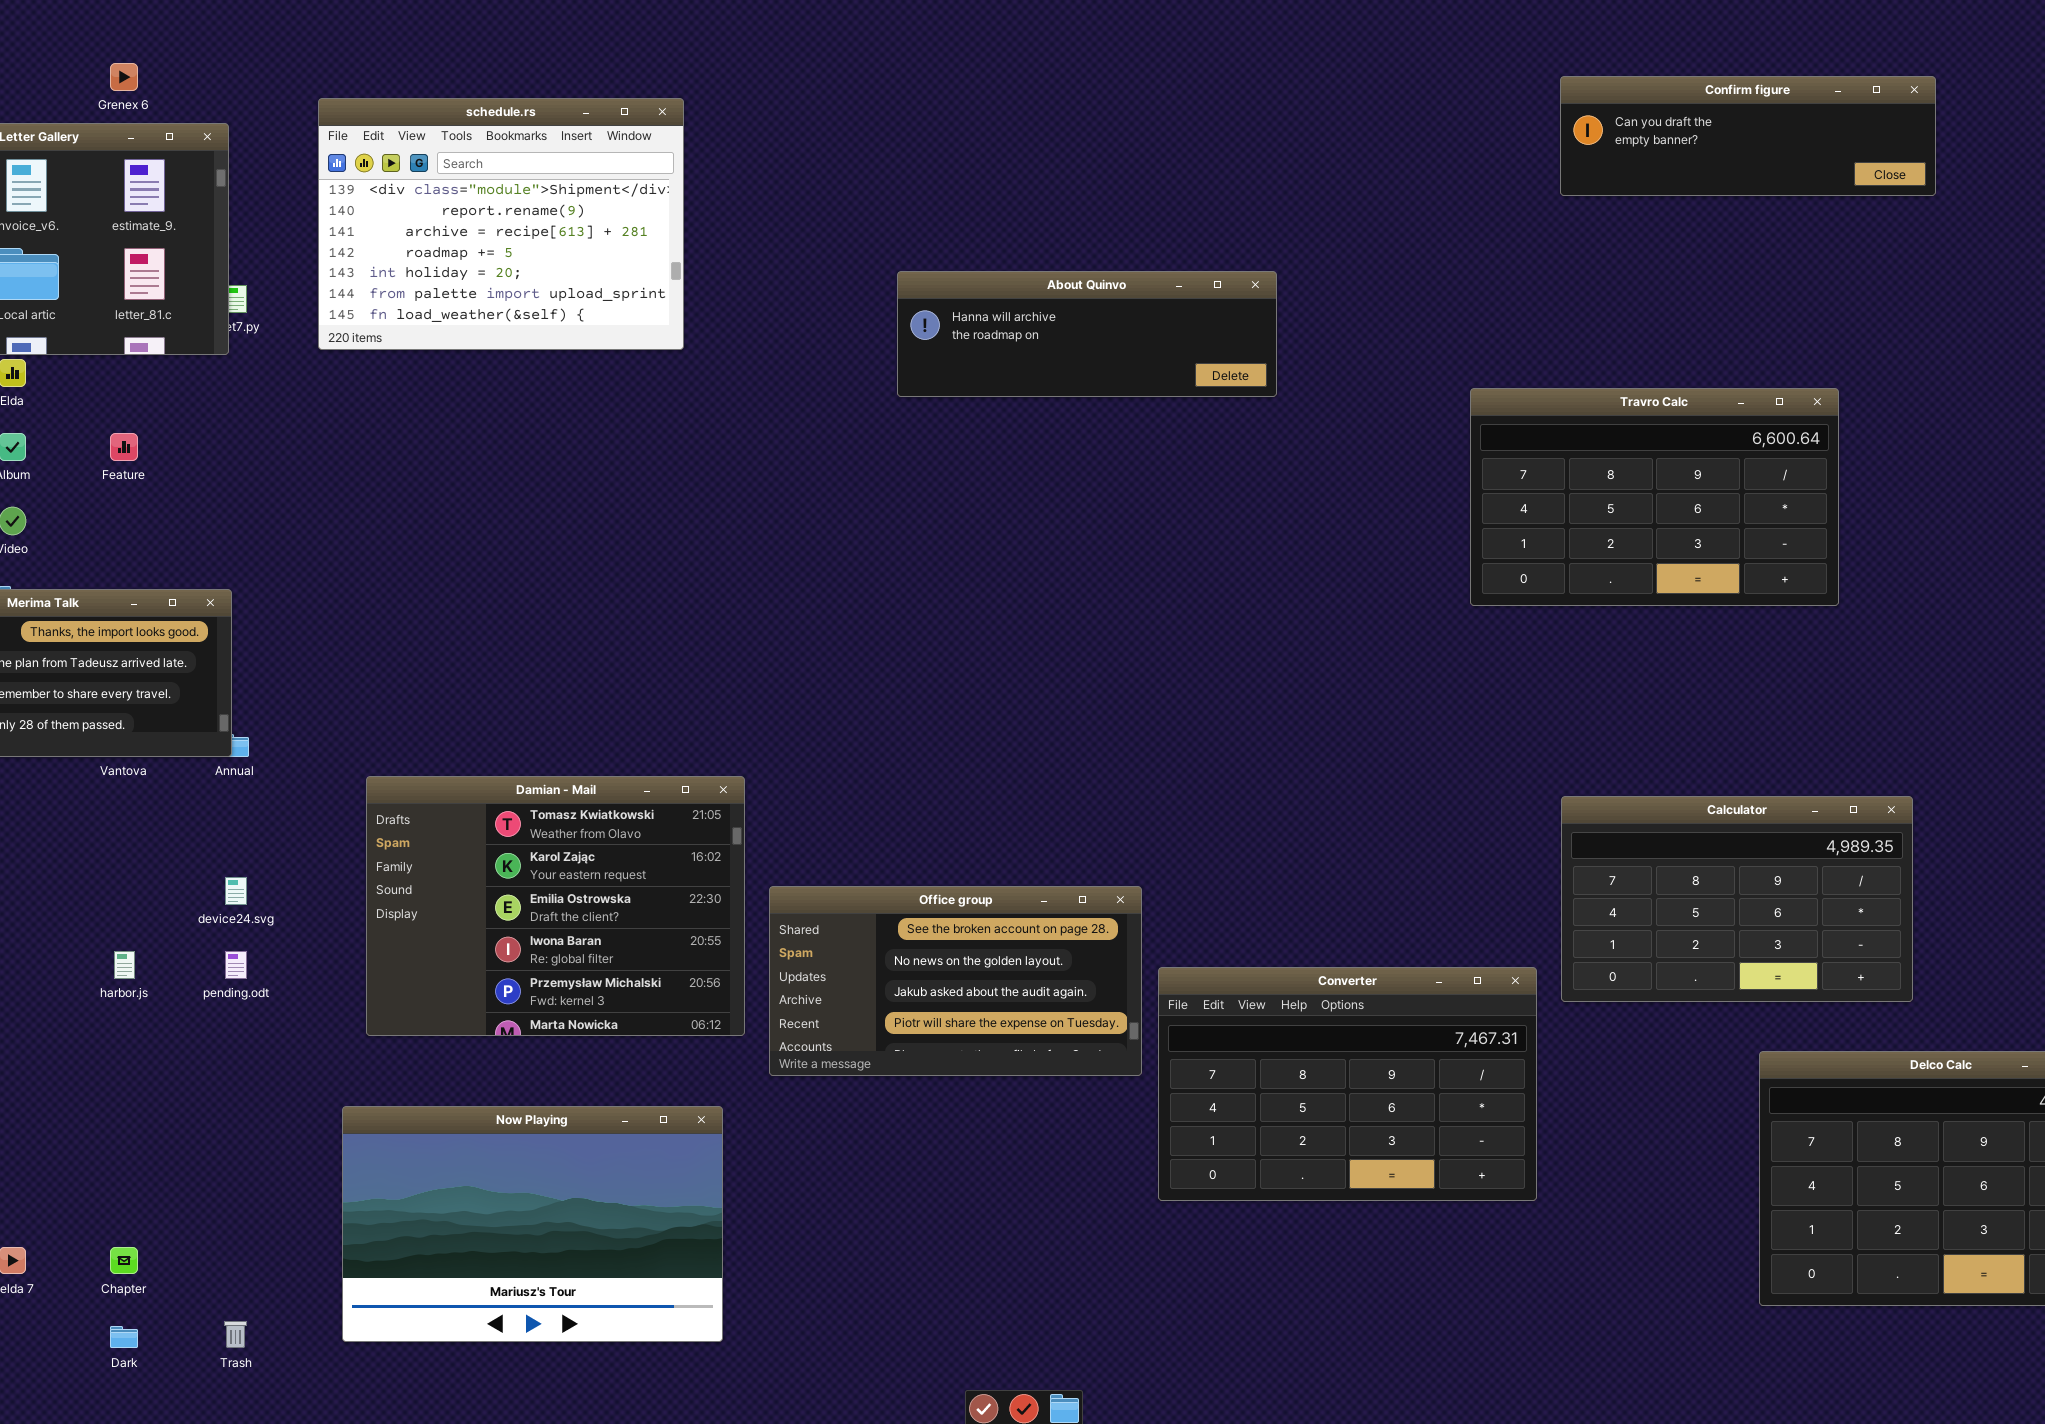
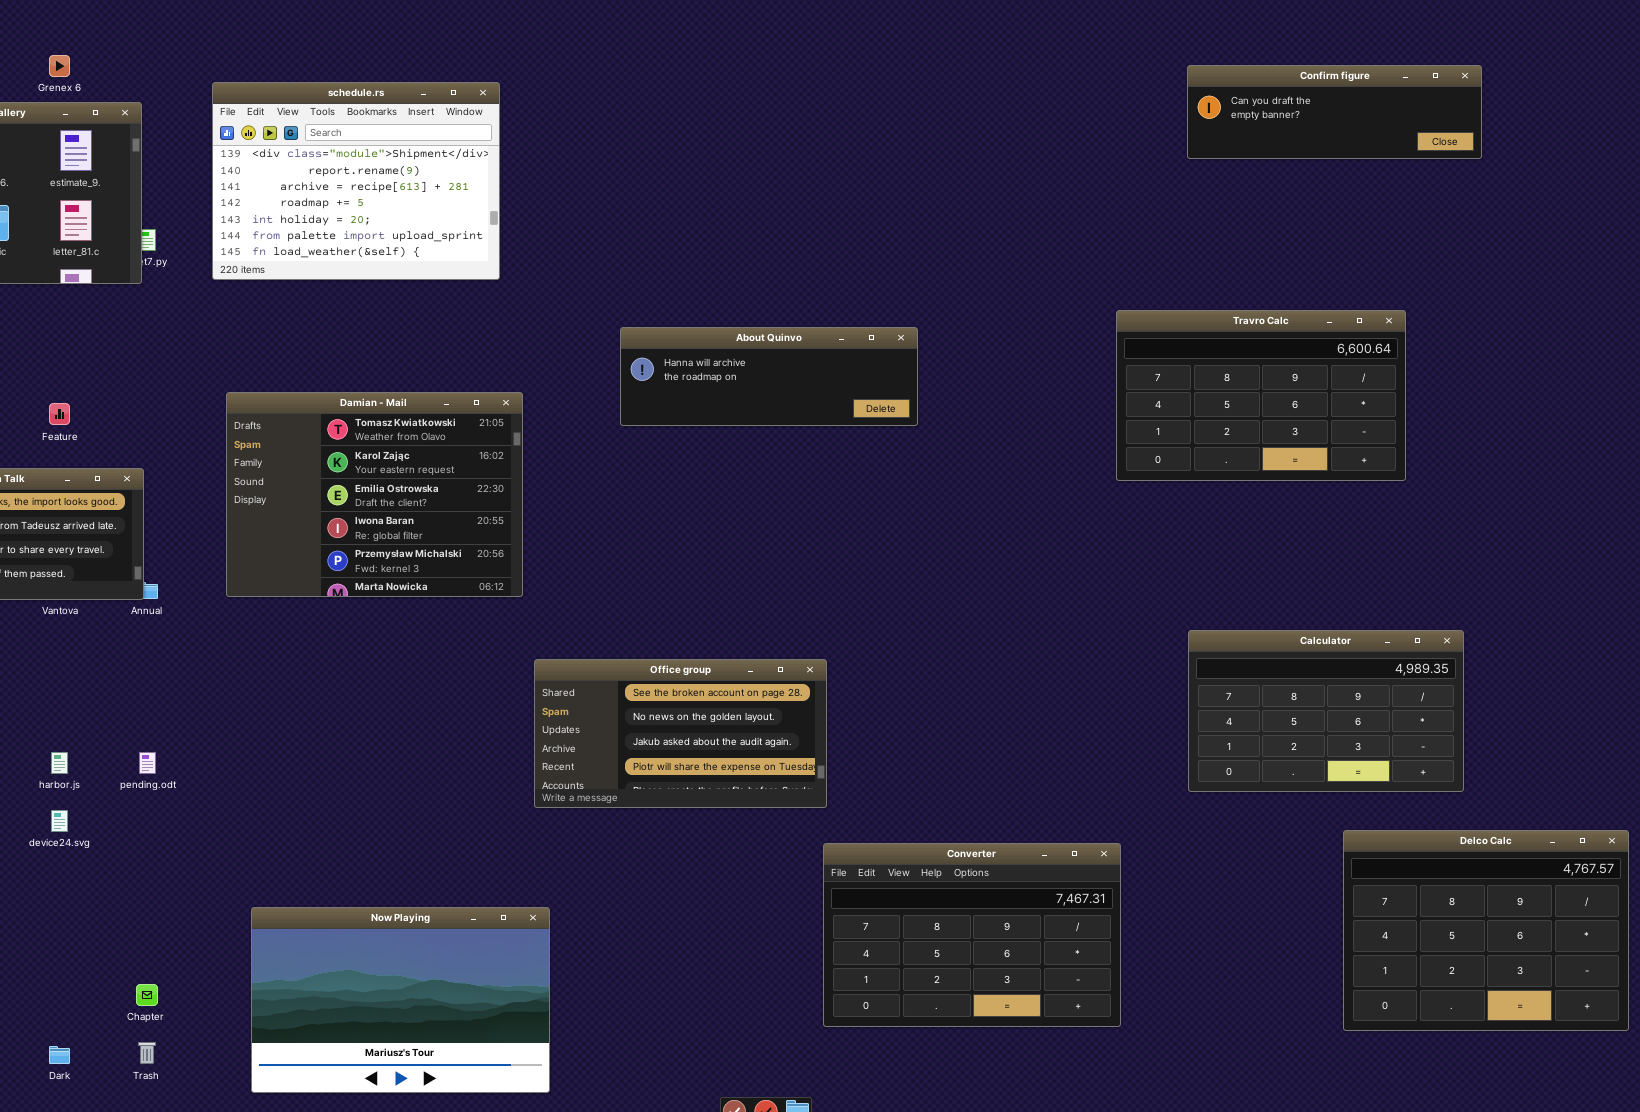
About Quinvo: [897,271,1277,397] -> [620,327,918,426], moved
Feature: [110,433,138,461] -> [49,403,70,425], moved
Damian - Mail: [366,776,745,1036] -> [226,392,523,597], moved
device24.svg: [225,877,247,905] -> [51,810,68,832], moved
Office group: [769,886,1142,1076] -> [534,659,827,808], moved
Converter: [1158,967,1537,1201] -> [823,843,1121,1027], moved
Now Playing: [342,1106,723,1342] -> [251,907,550,1093], moved
Chapter: [110,1247,138,1274] -> [136,984,158,1006], moved

